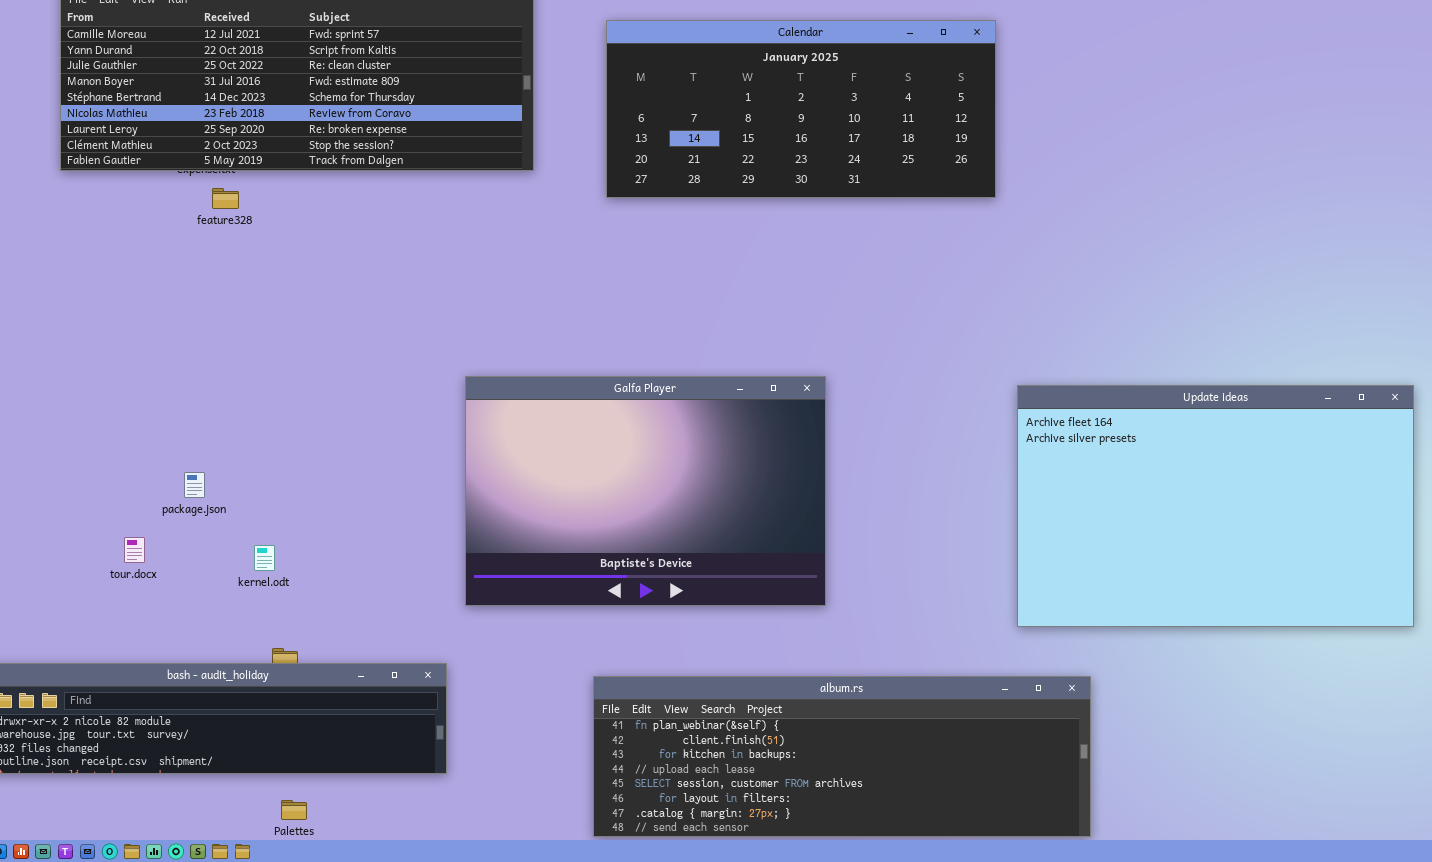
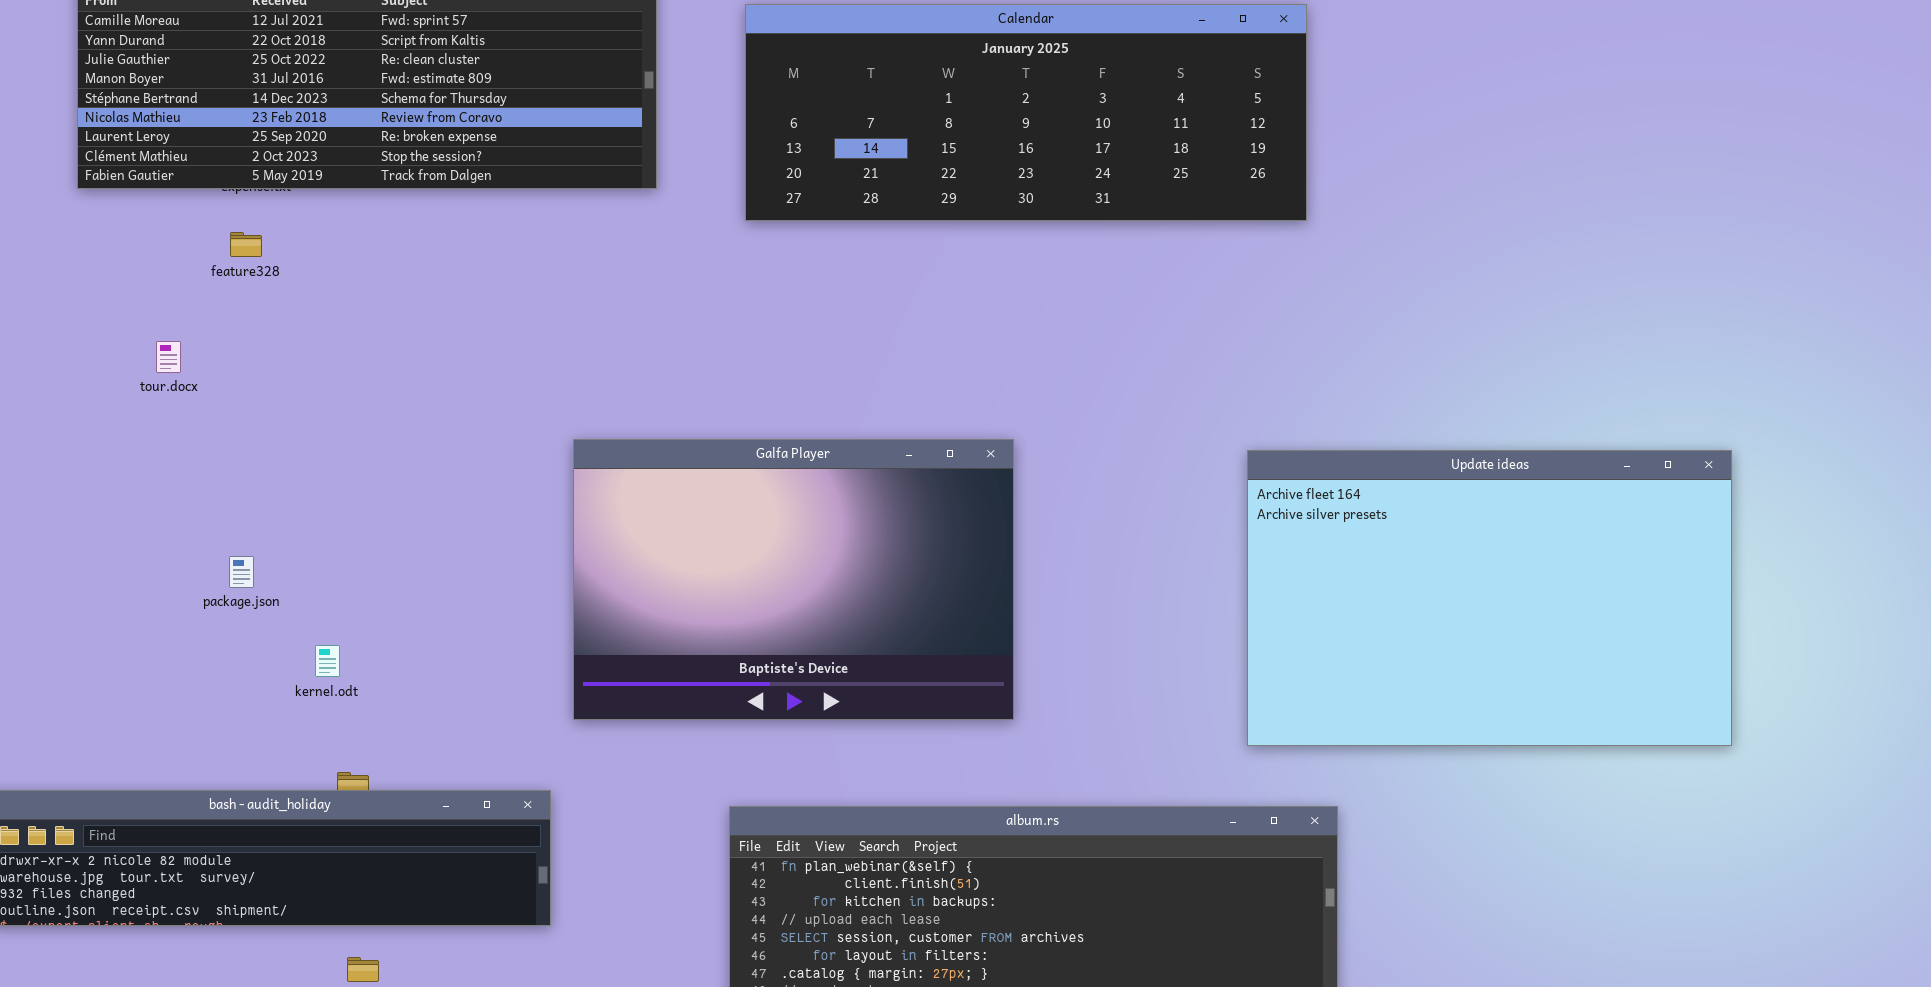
Calendar: [606,20,996,198] -> [745,4,1307,221], resized
feature328: [212,188,239,209] -> [230,232,262,257], moved
tour.docx: [124,537,145,563] -> [156,341,181,373], moved

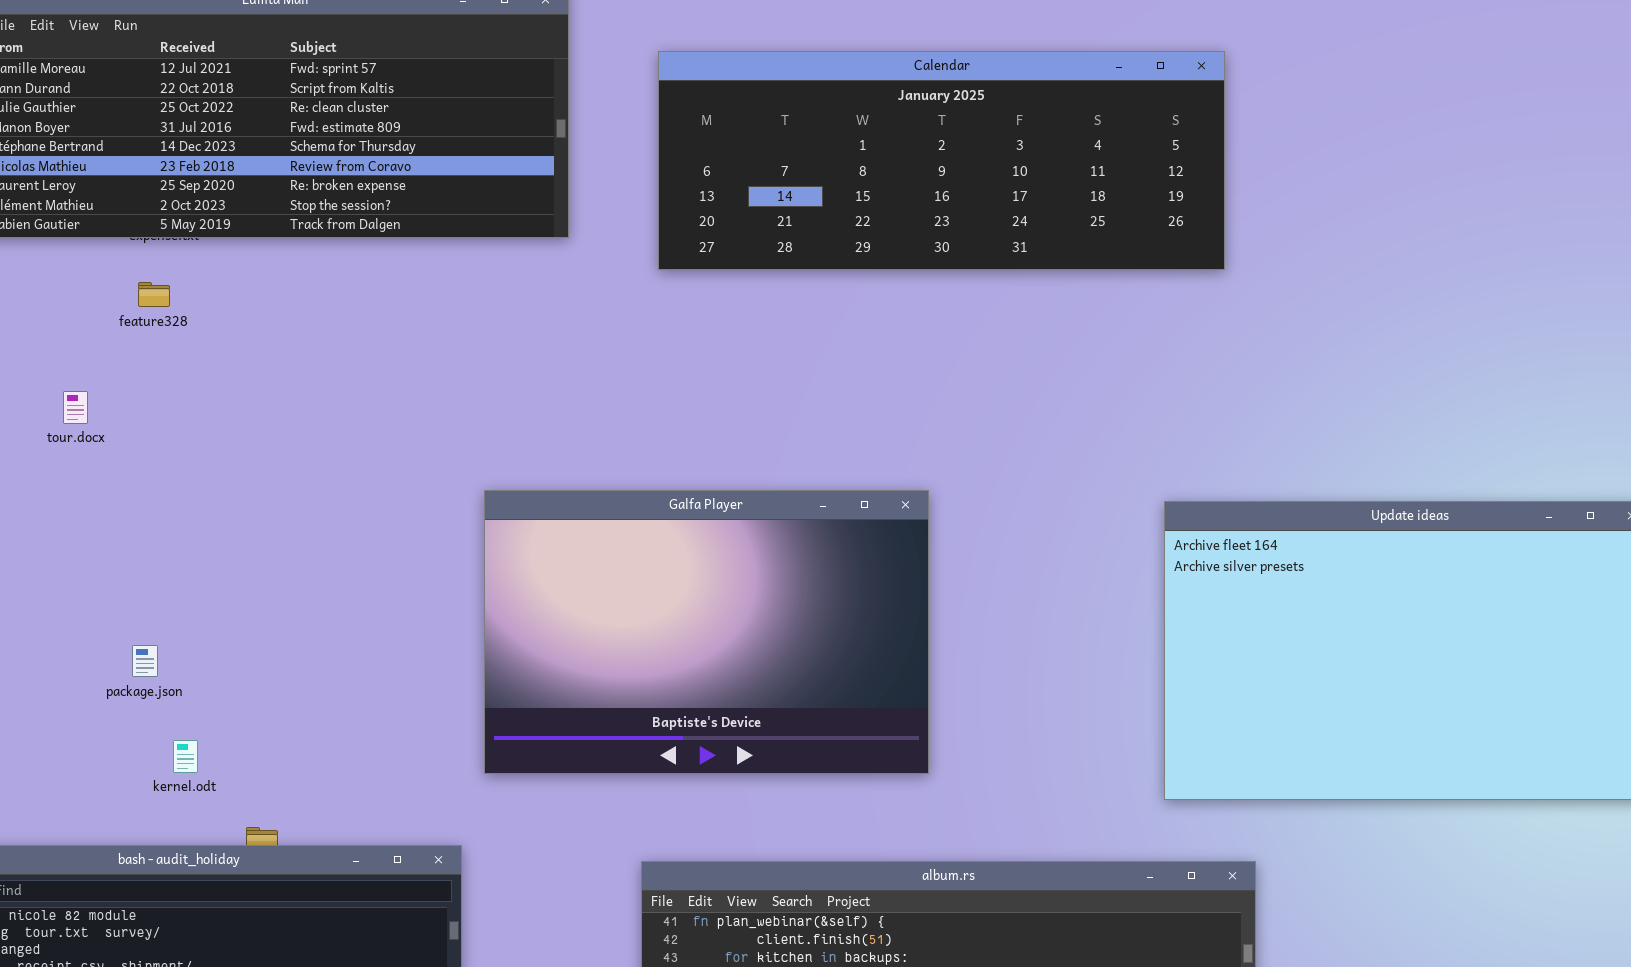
package.json: [229,556,254,588] -> [132,645,158,677], moved
kernel.odt: [315,645,340,677] -> [173,740,198,773], moved

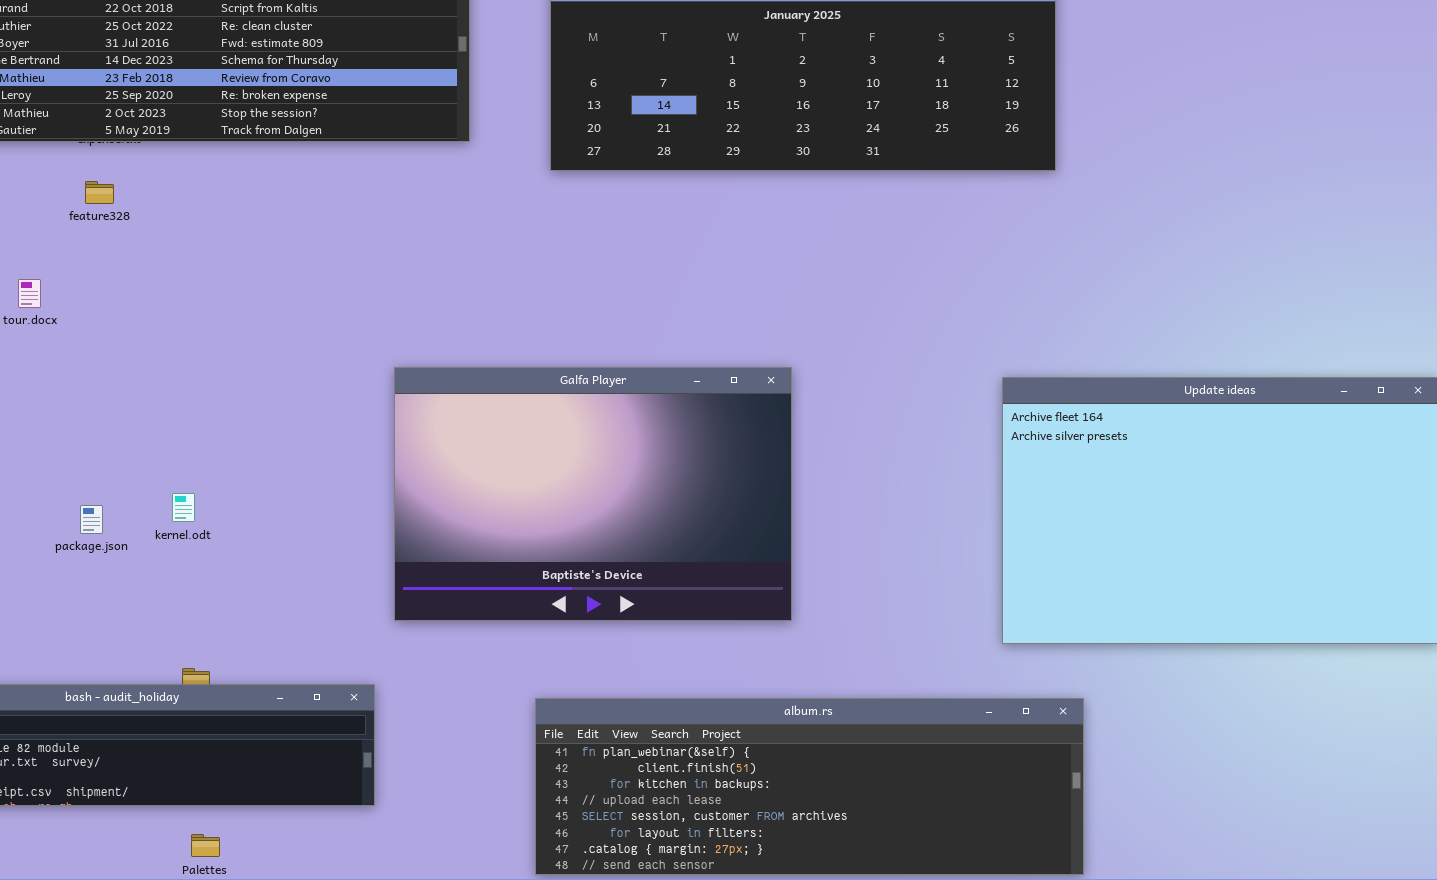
kernel.odt: [173,740,198,773] -> [172,493,195,522], moved

